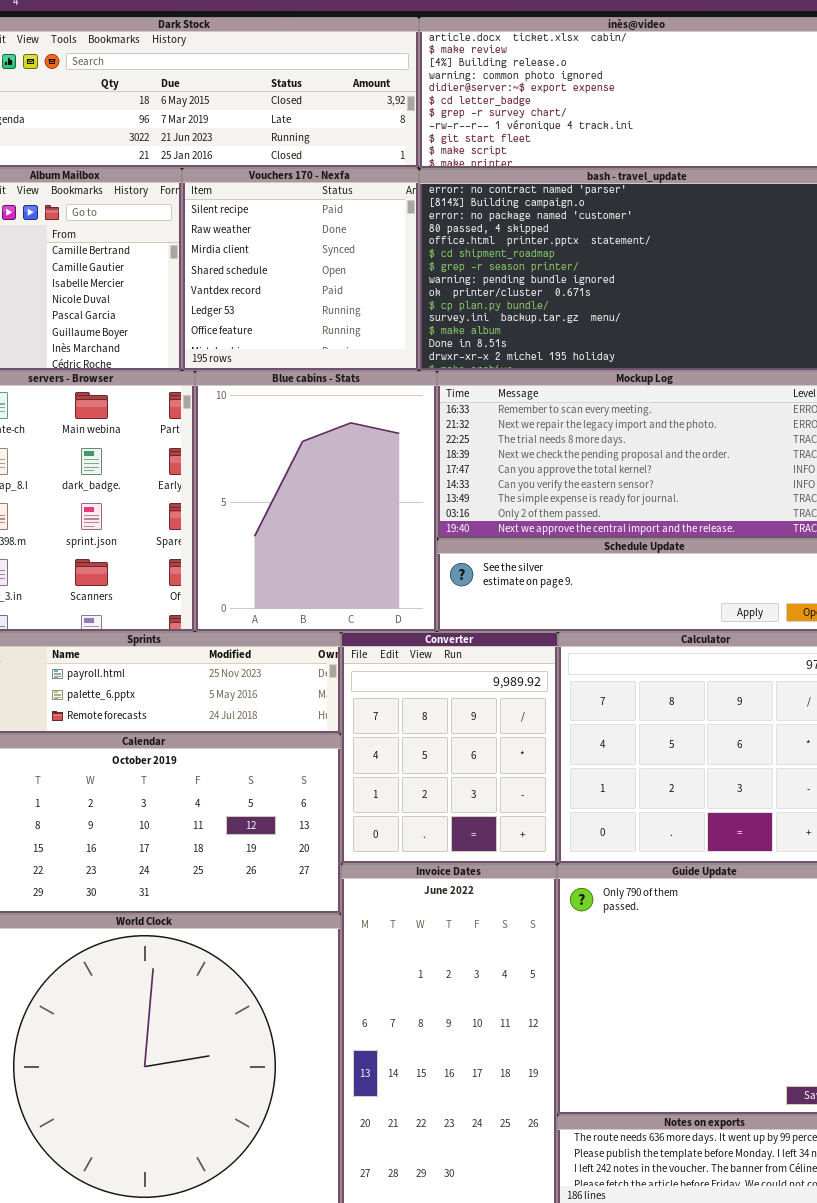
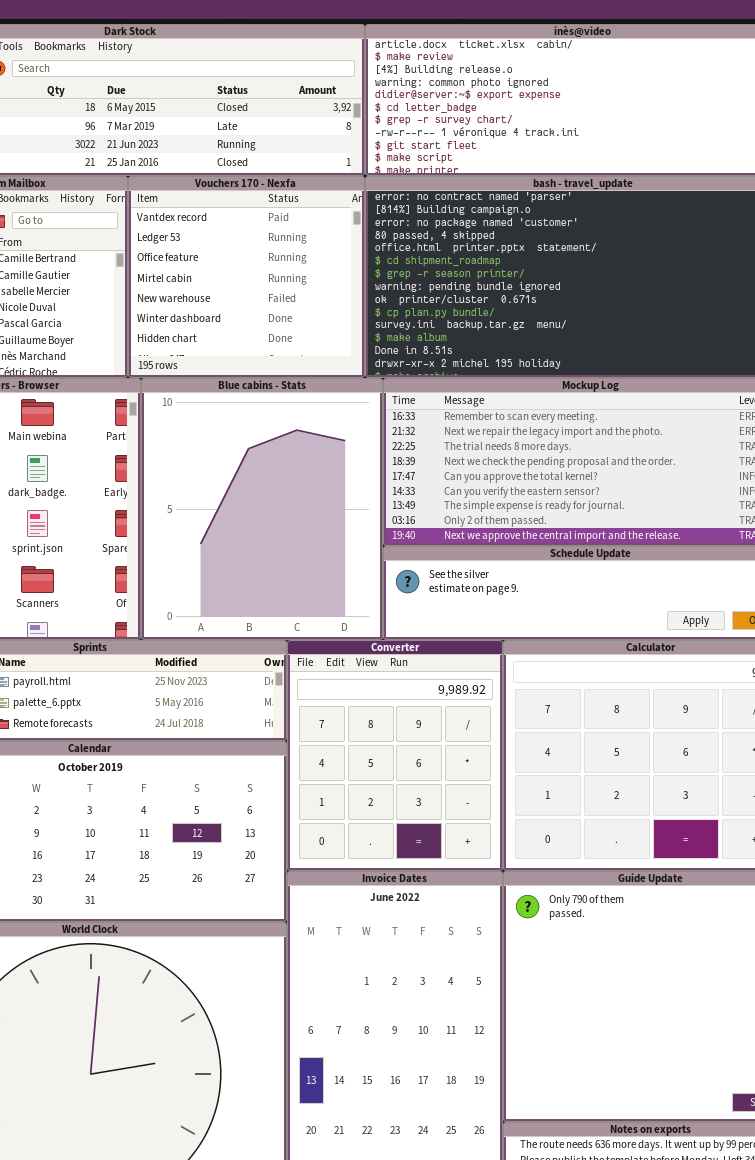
Vouchers 170 - Nexfa: [182,168,419,371] -> [128,176,365,378], scrolled down 4 rows

